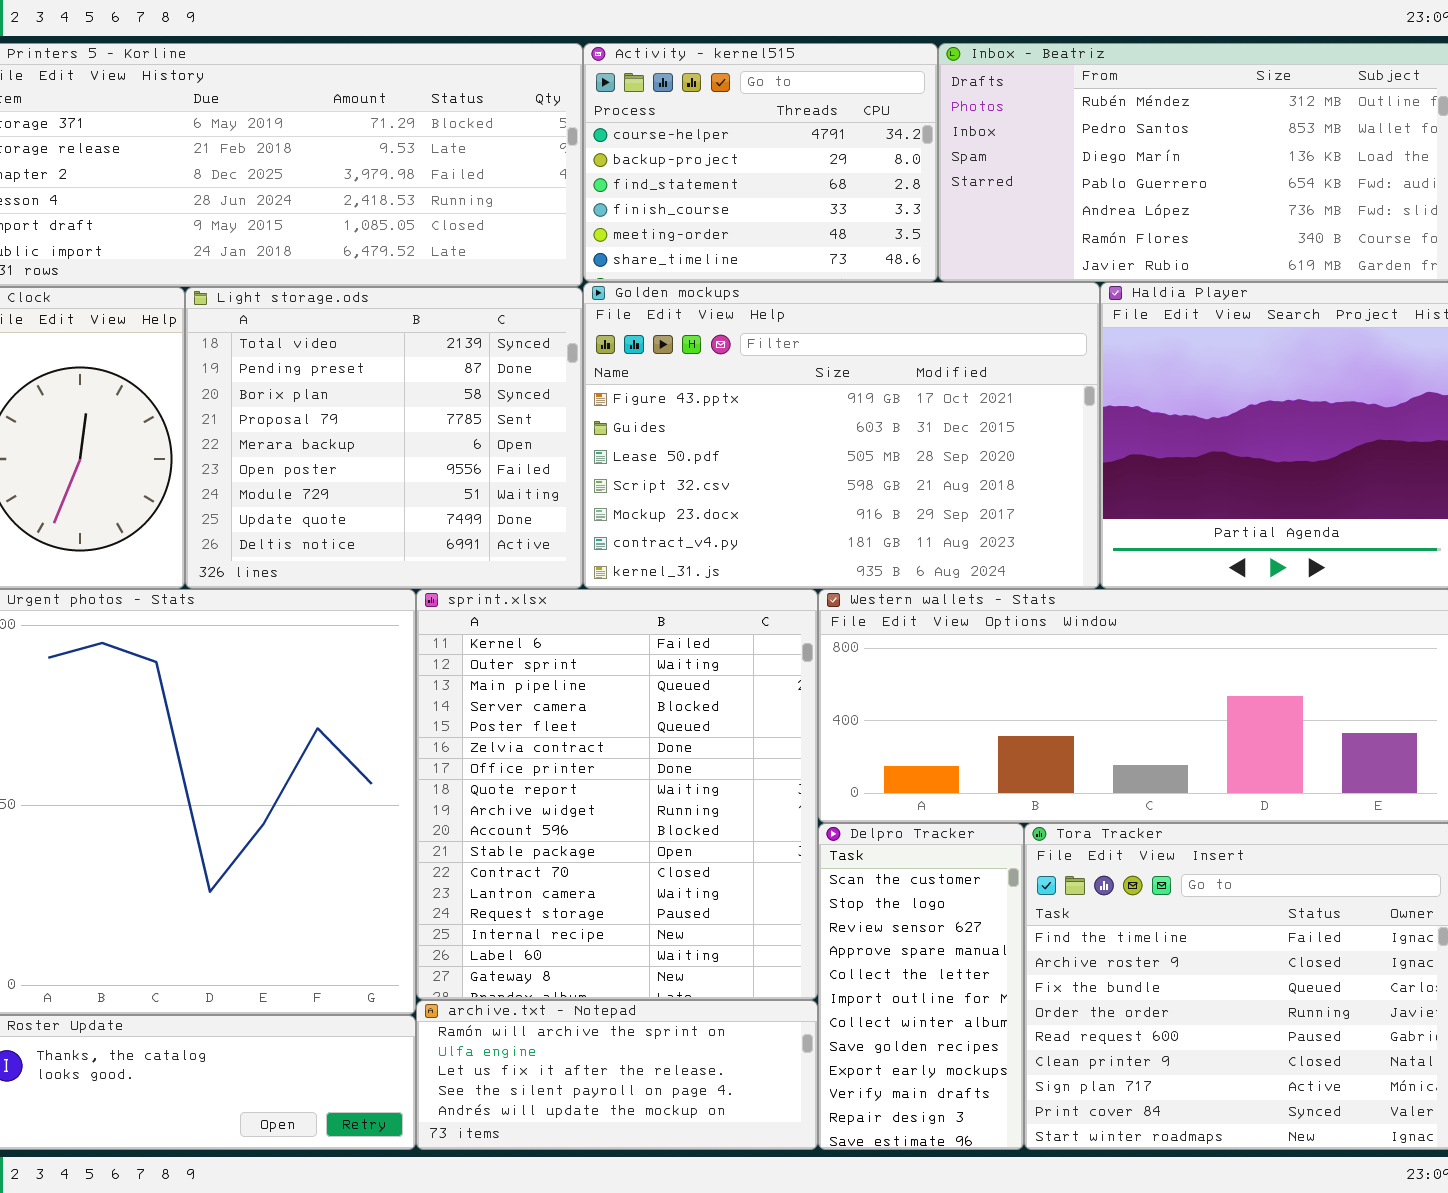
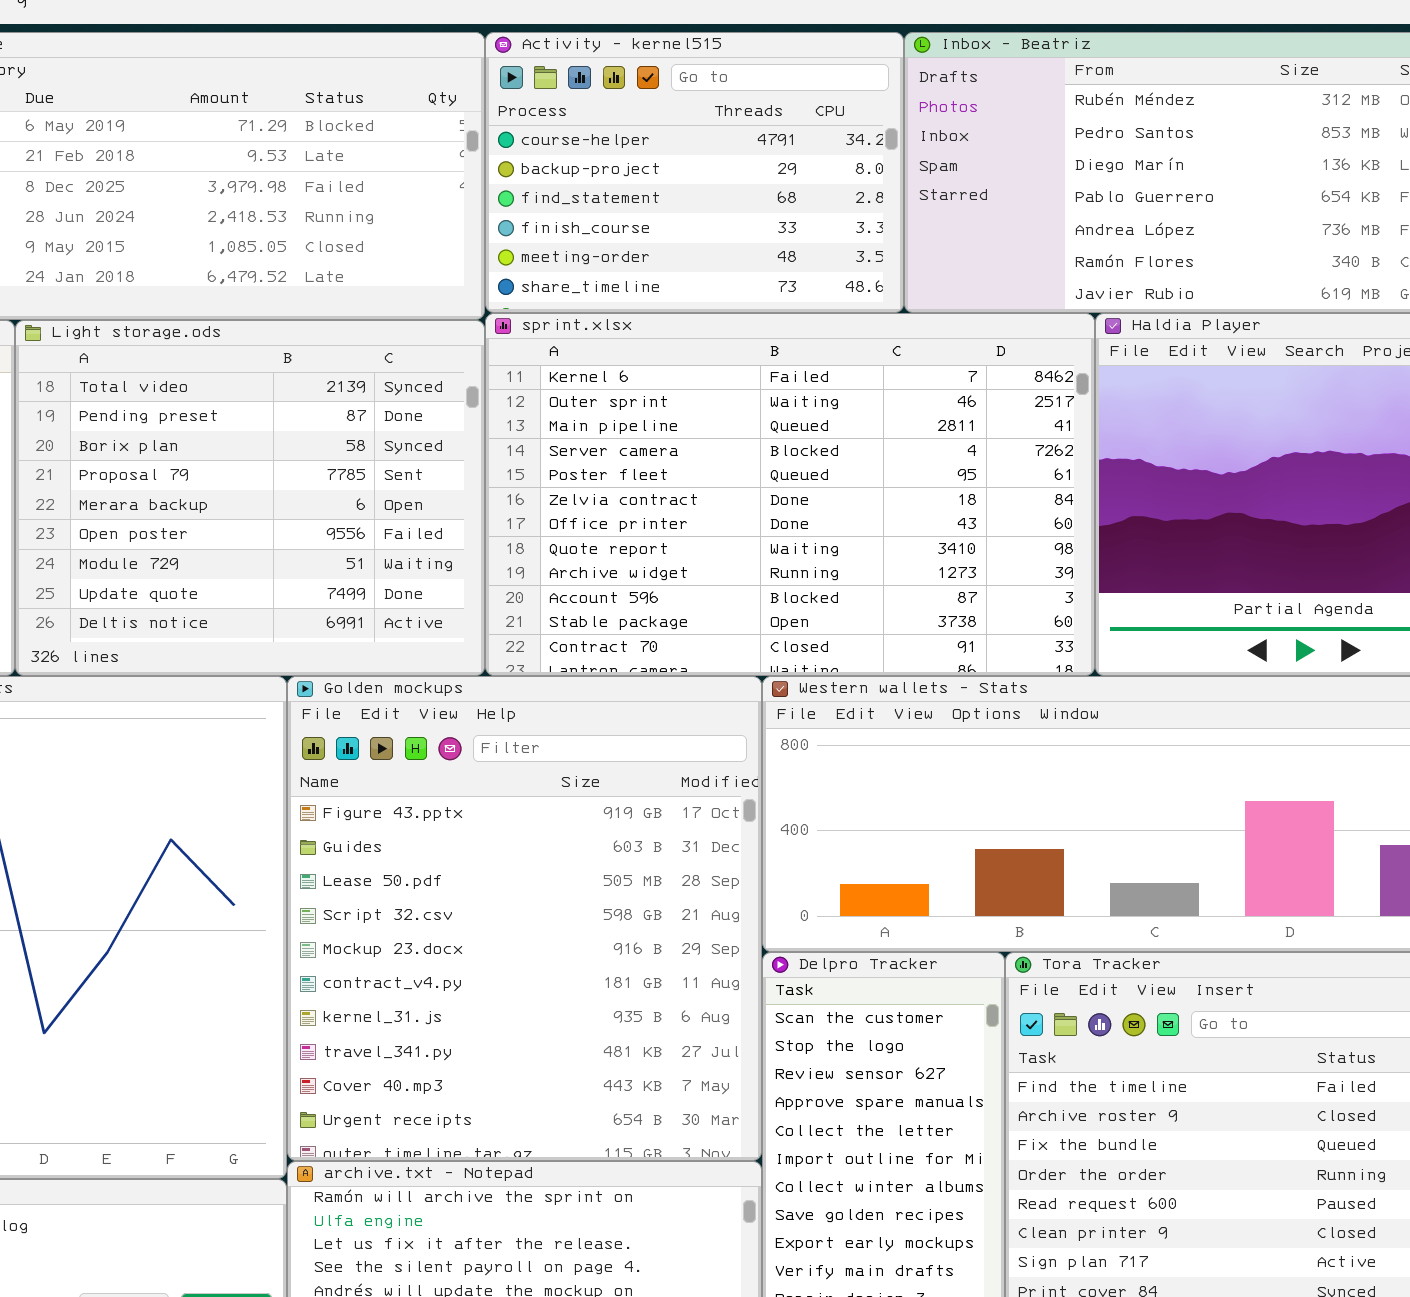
Golden mockups: [583,282,1100,589] -> [287,676,762,1161], moved, resized
sprint.xlsx: [416,589,818,1000] -> [485,313,1095,676], moved, resized

